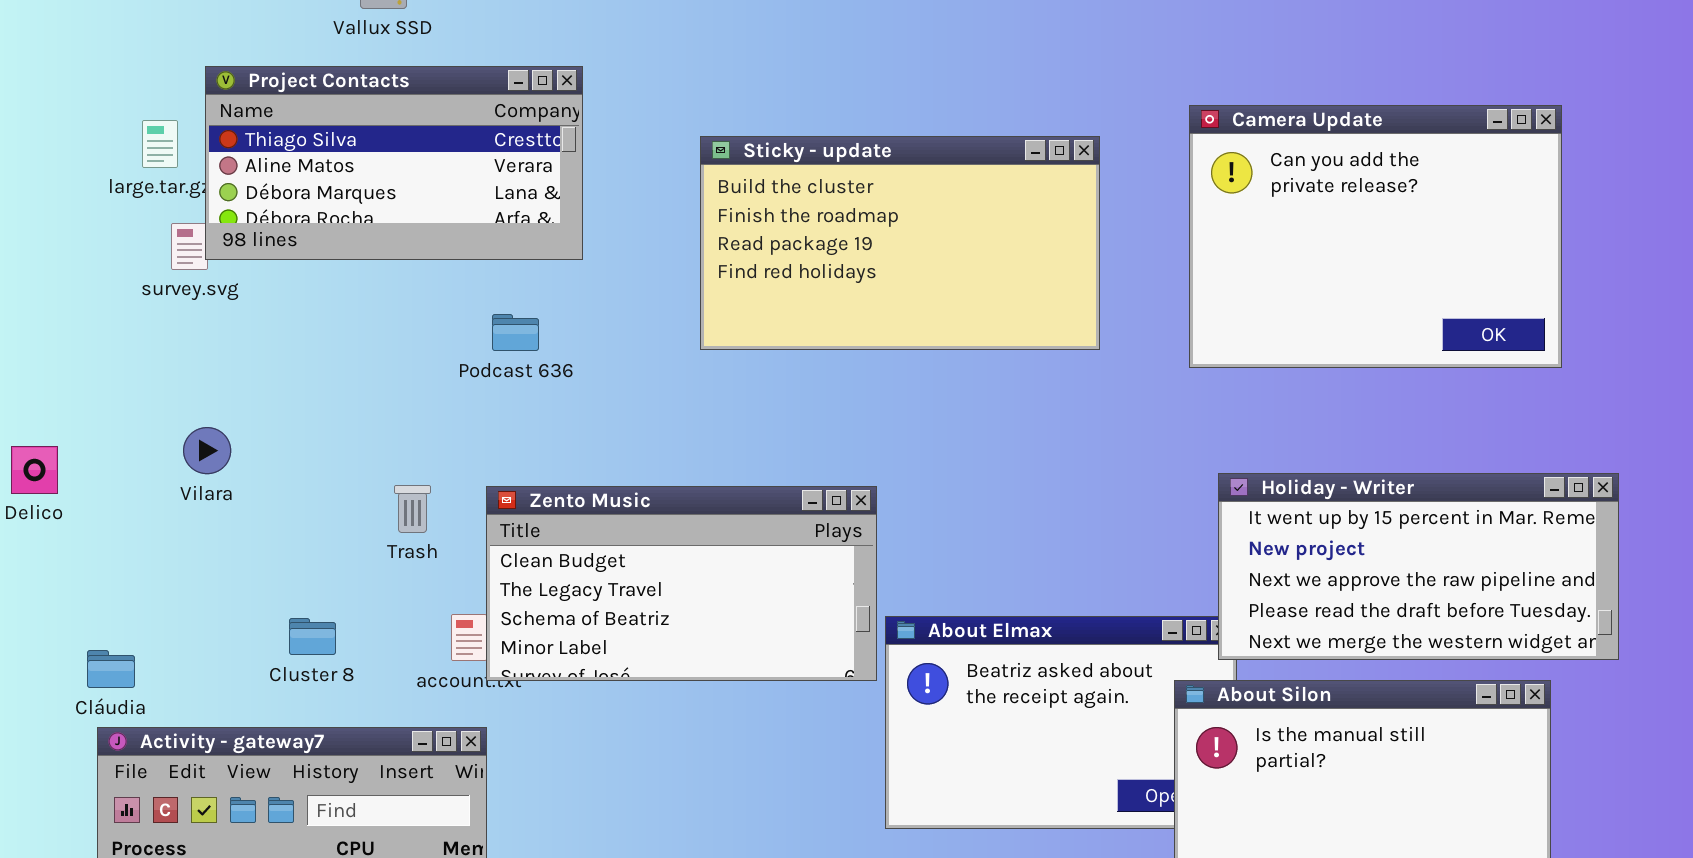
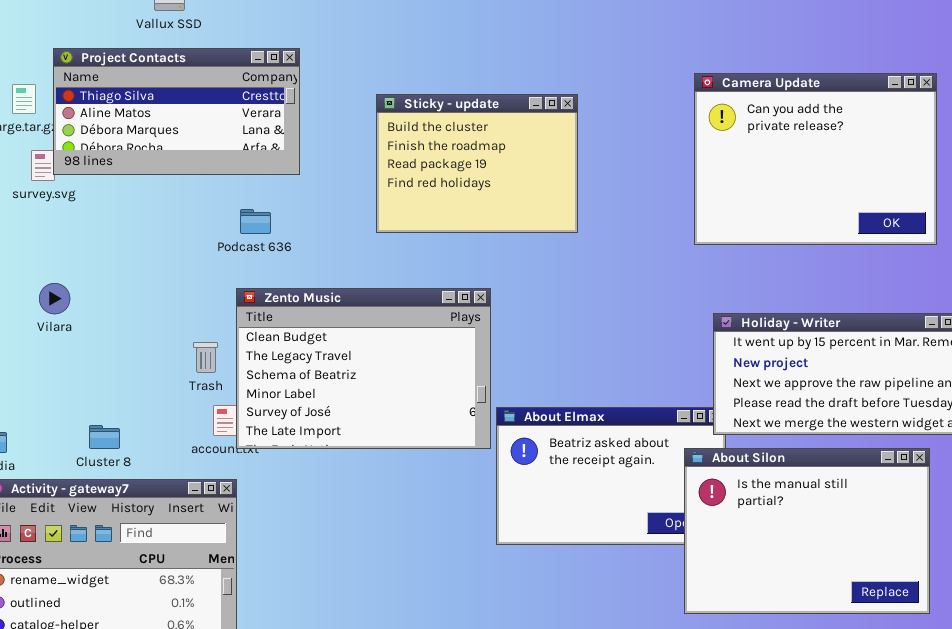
Sticky - update: [700,136,1100,350] -> [376,94,578,233], resized
Trash: [394,485,431,533] -> [193,342,218,373], moved
Zento Music: [486,486,877,681] -> [236,288,491,449], resized
Cluster 8: [289,618,336,655] -> [89,425,120,449], moved

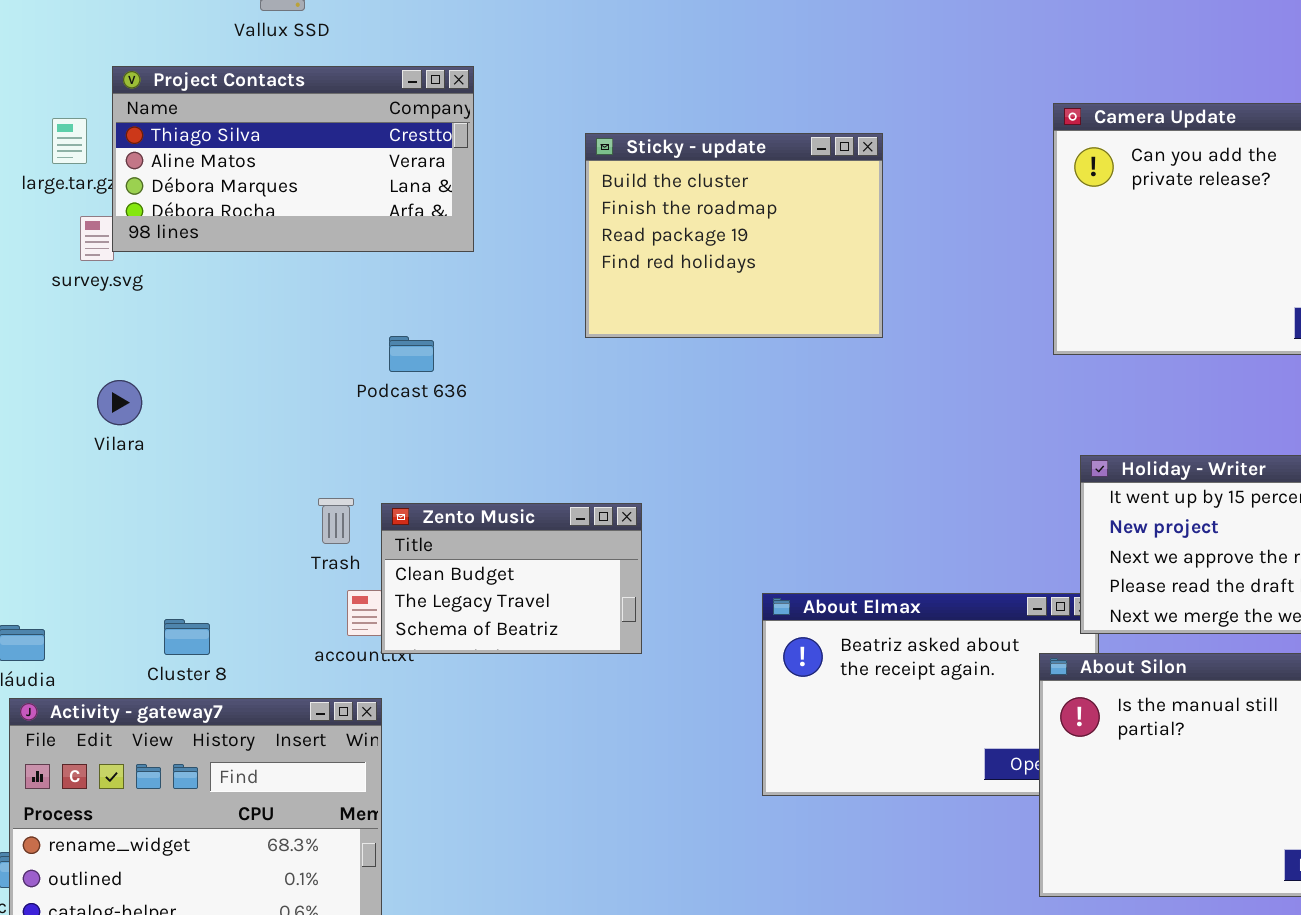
Podcast 636: [240,209,271,234] -> [389,336,434,372], moved
Vilara: [39,283,70,314] -> [97,380,142,425], moved
Zento Music: [236,288,491,449] -> [381,503,642,654], resized

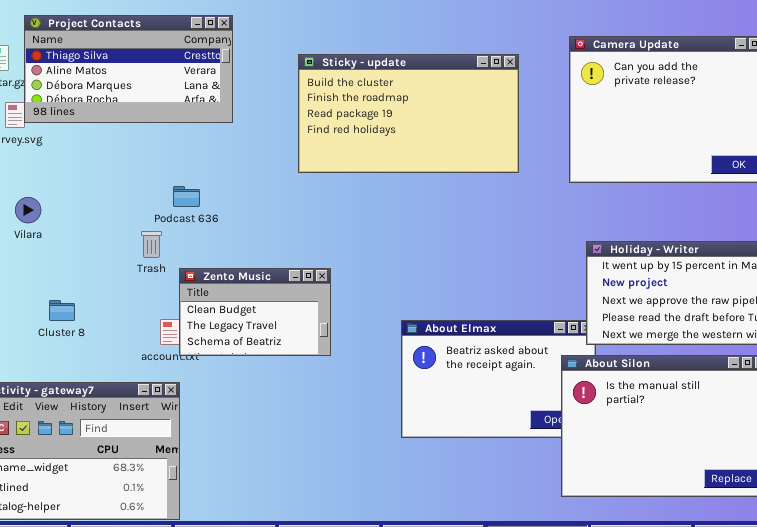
Sticky - update: [585,133,883,338] -> [298,54,519,173], resized
Podcast 636: [389,336,434,372] -> [173,186,200,207], moved
Trash: [318,498,354,544] -> [141,231,162,258], moved
Cluster 8: [164,619,210,655] -> [49,300,75,321], moved

